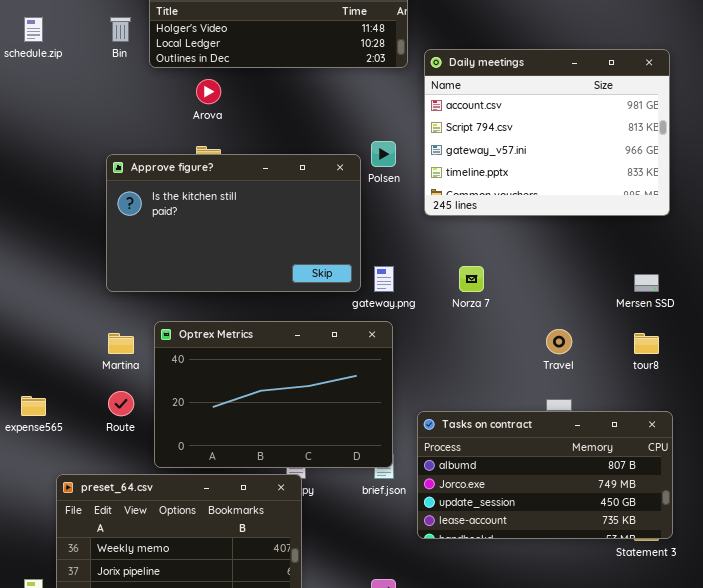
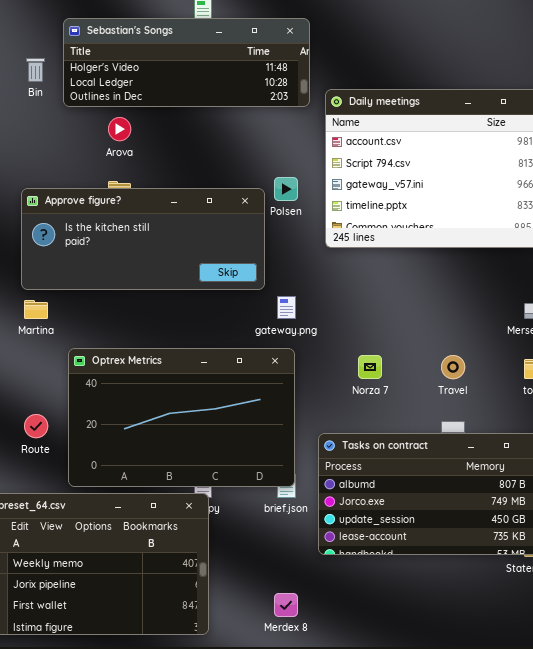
Approve figure?: [106,154,361,292] -> [21,188,265,290], resized
Norza 7: [459,266,484,292] -> [358,355,382,379], moved
Martina: [108,333,134,354] -> [24,300,48,319], moved

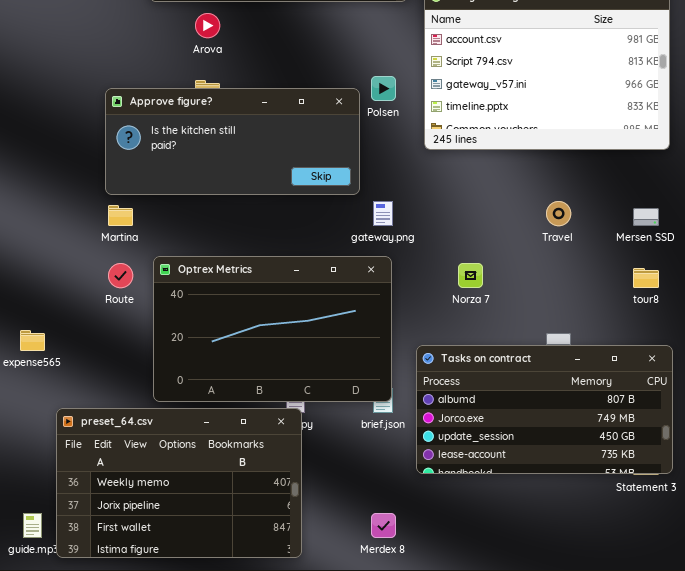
Travel: [441,355,465,379] -> [546,201,571,226], moved
Route: [24,414,48,438] -> [108,263,133,288], moved

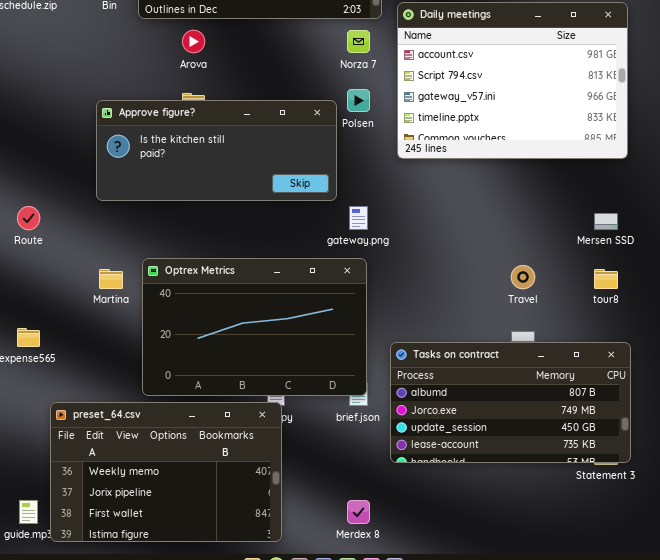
Travel: [546,201,571,226] -> [511,265,535,289], moved
Martina: [108,205,133,226] -> [99,269,123,289], moved
Route: [108,263,133,288] -> [17,206,40,230], moved
Norza 7: [458,263,483,288] -> [347,30,370,53], moved

